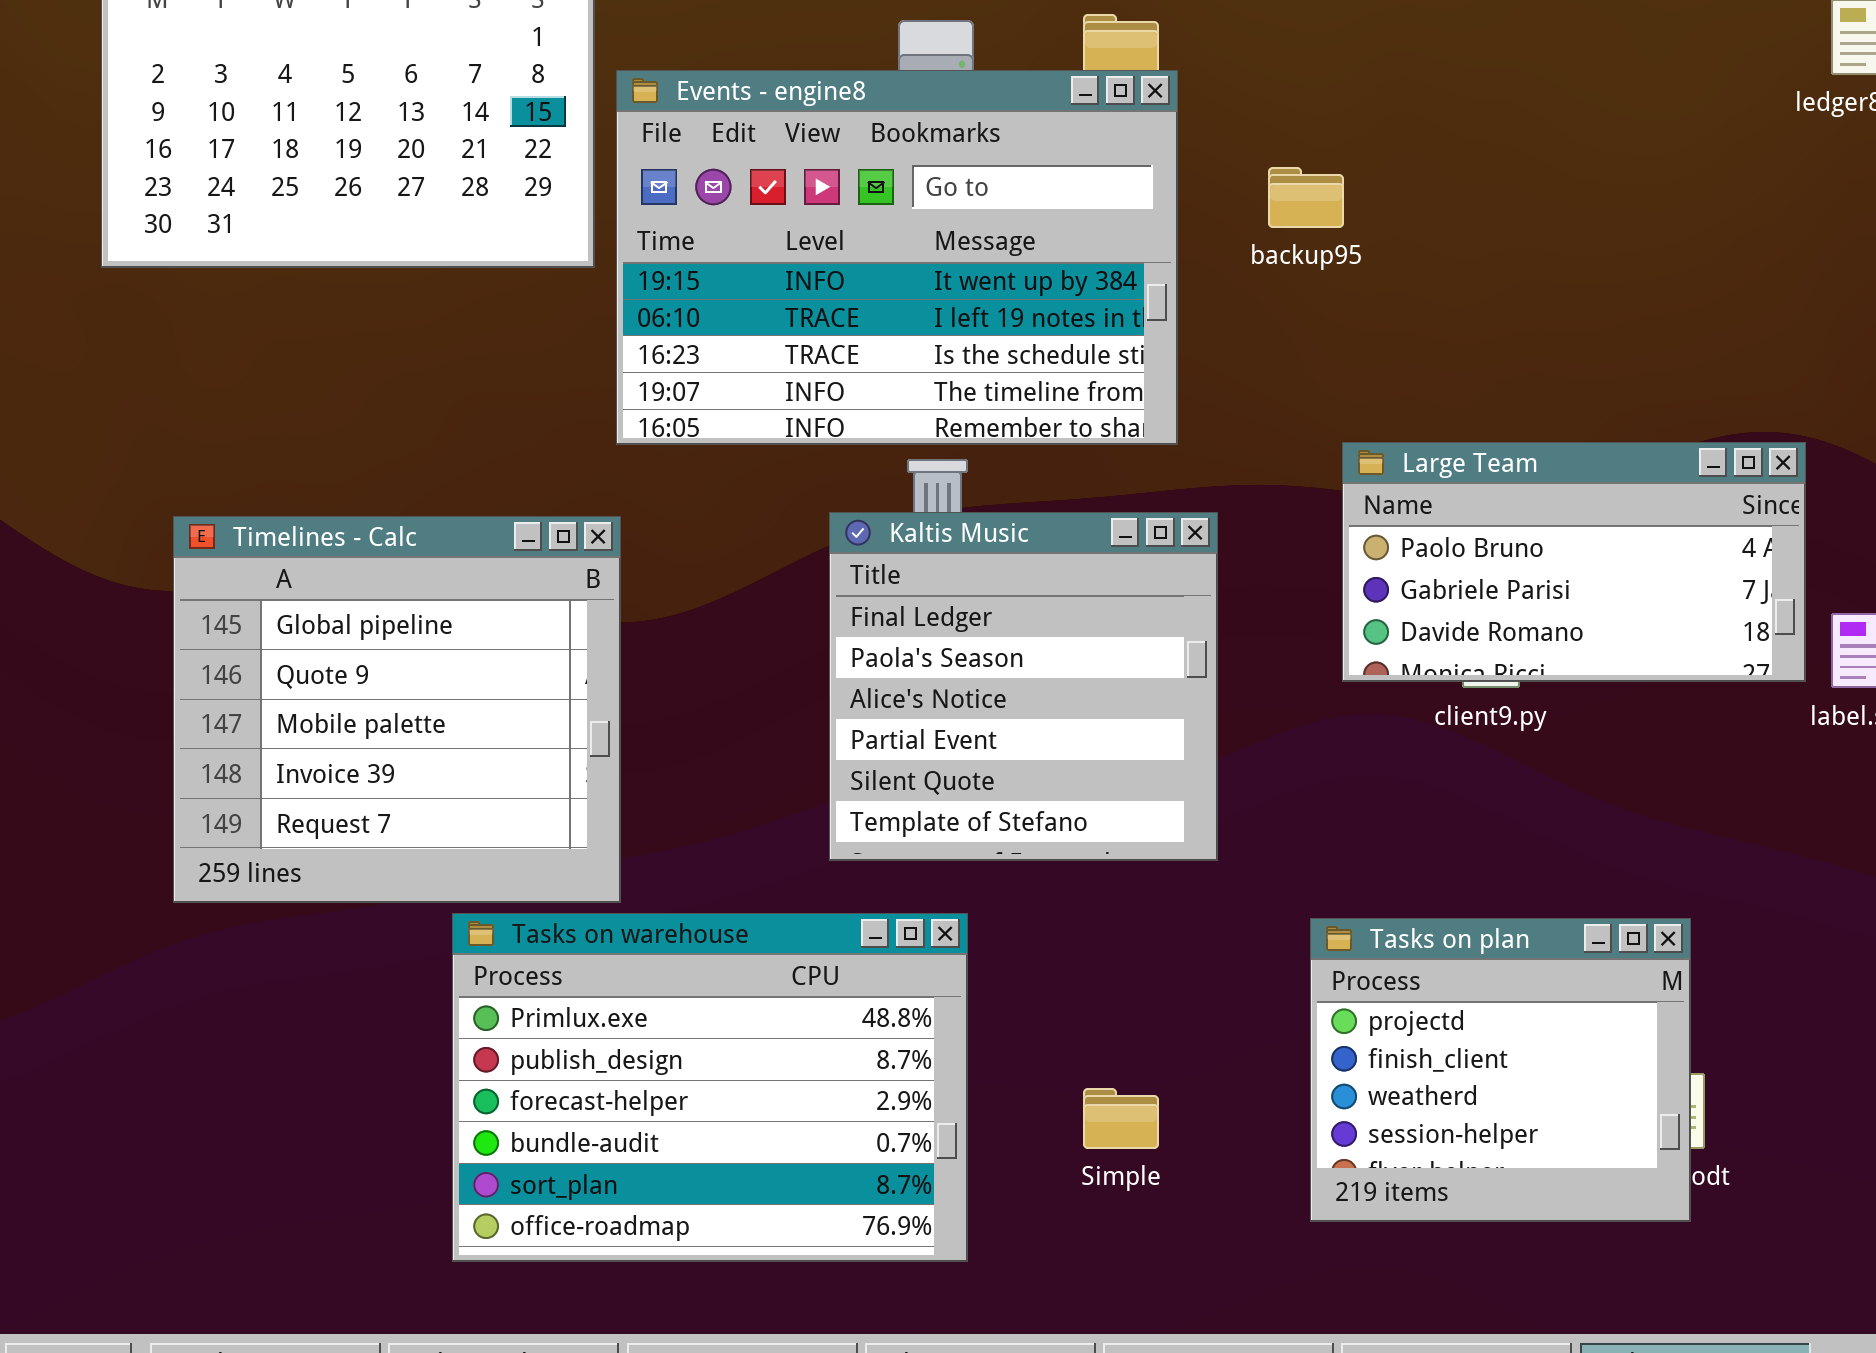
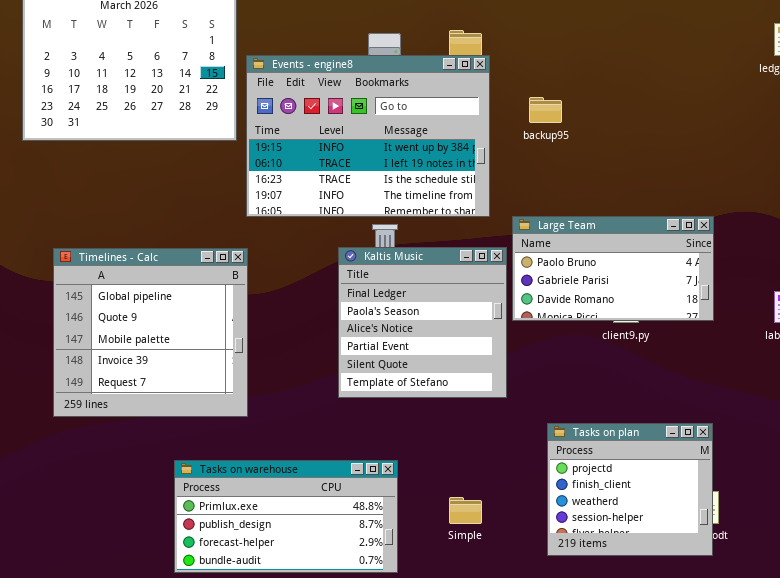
Large Team: [1342,442,1806,682] -> [512,216,714,321], moved
Tasks on warehouse: [452,913,968,1262] -> [174,460,398,573], resized

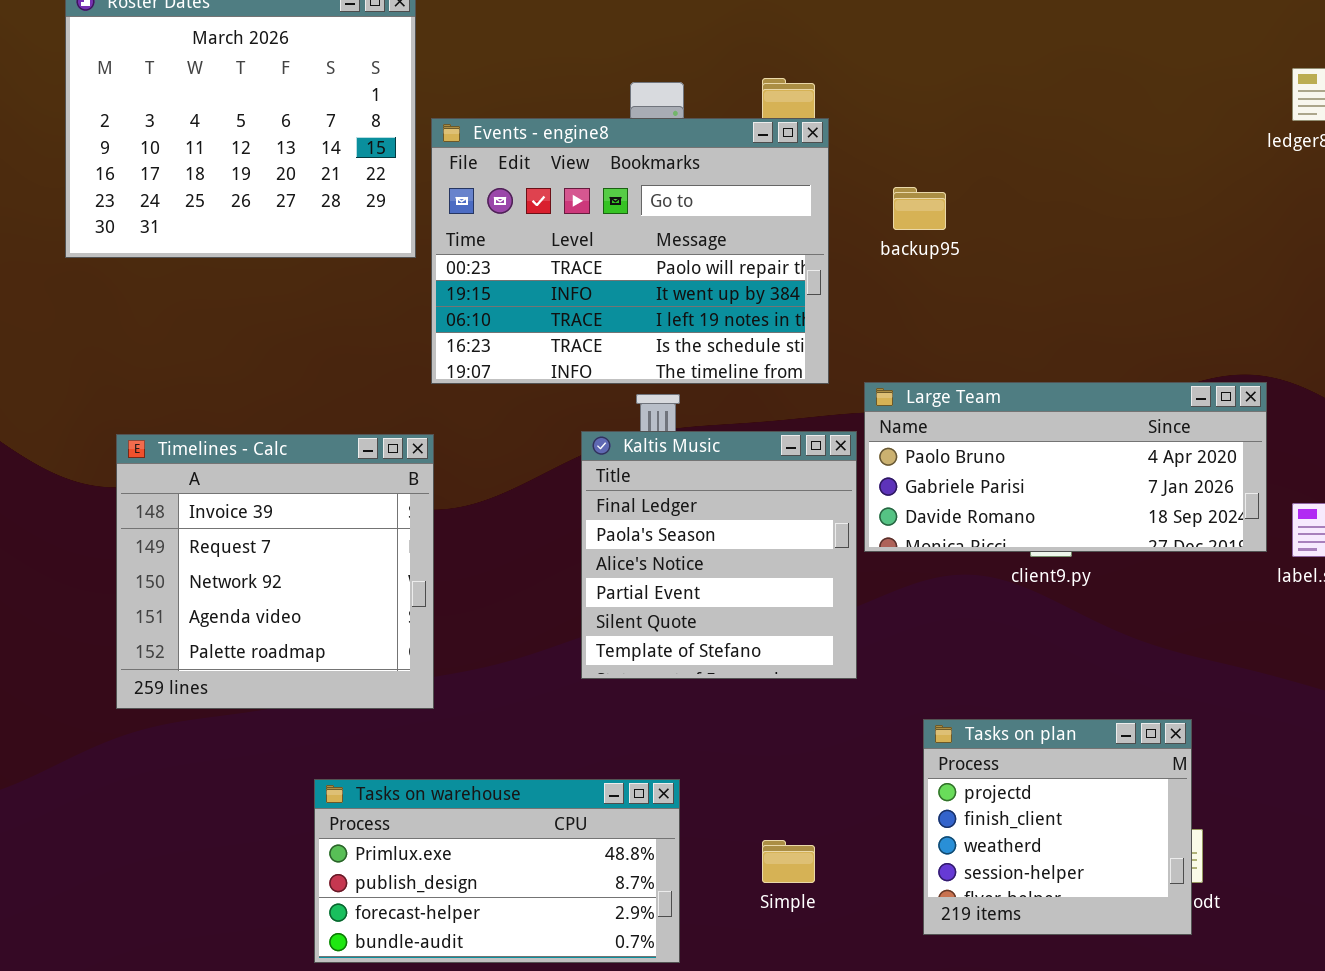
Events - engine8: [246,55,490,217] -> [431,118,829,384], scrolled up 1 row
Large Team: [512,216,714,321] -> [864,382,1267,552], resized
Timelines - Calc: [53,248,248,417] -> [116,434,434,709], scrolled down 3 rows

